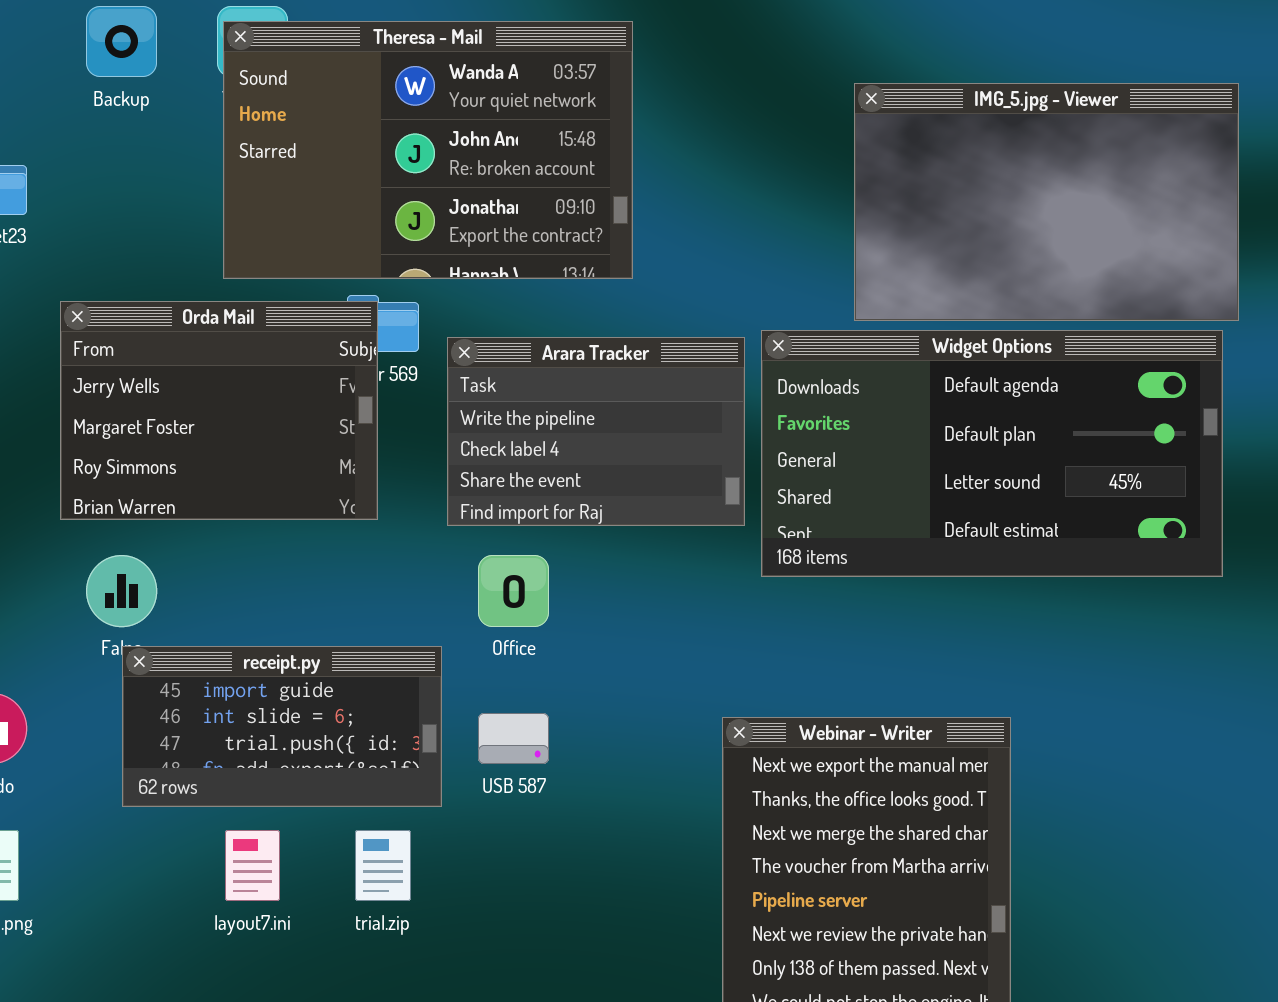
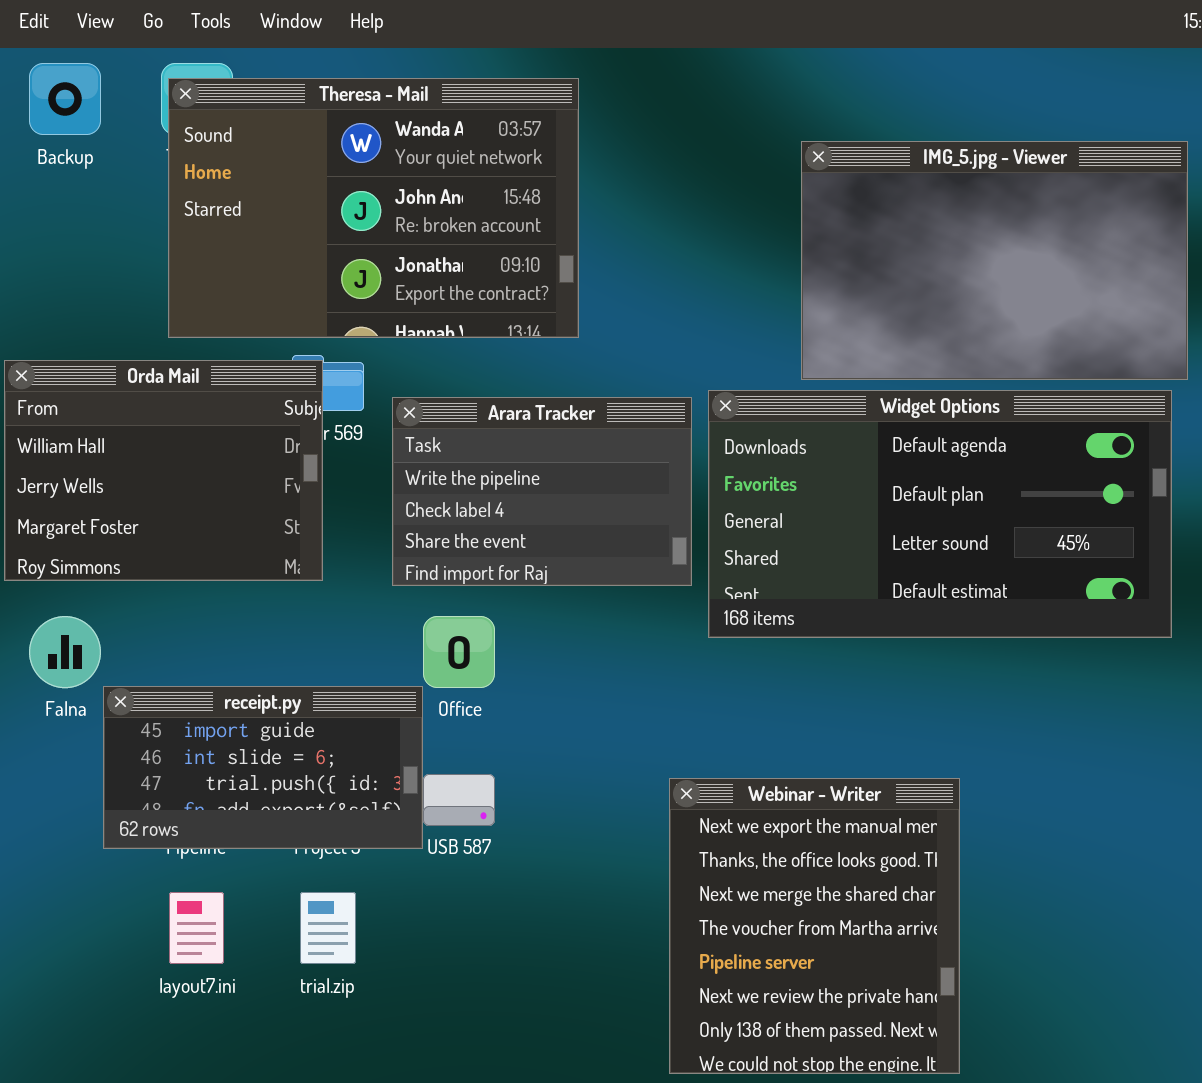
Orda Mail: [60,301,378,520] -> [4,360,323,581], scrolled up 1 row
receipt.py: [122,646,442,807] -> [103,686,423,849], moved

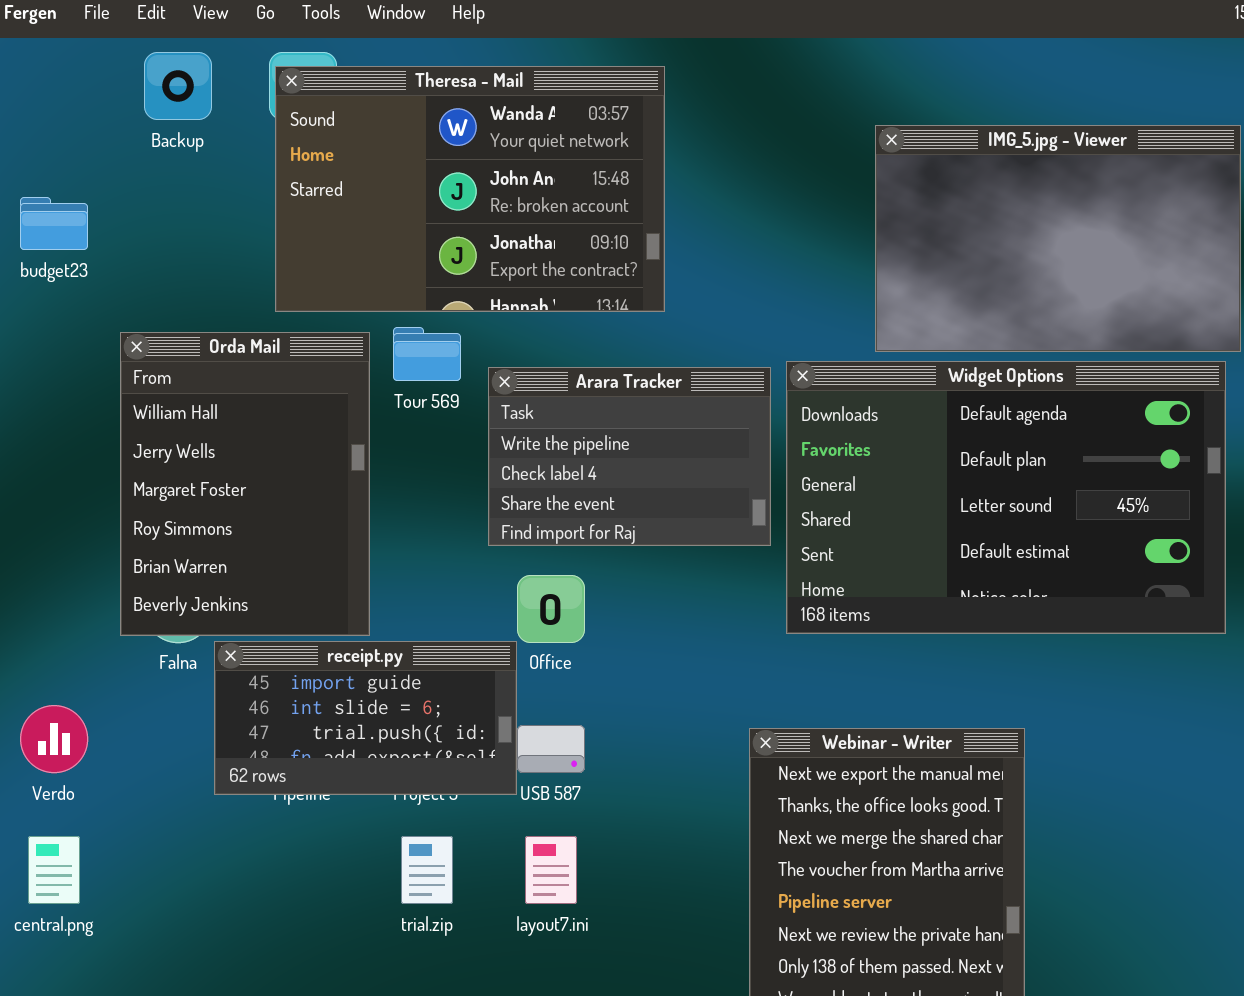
Orda Mail: [4,360,323,581] -> [120,332,370,636], resized
Widget Options: [708,390,1172,638] -> [786,361,1226,634], resized
layout7.ini: [169,892,224,964] -> [525,836,577,904], moved

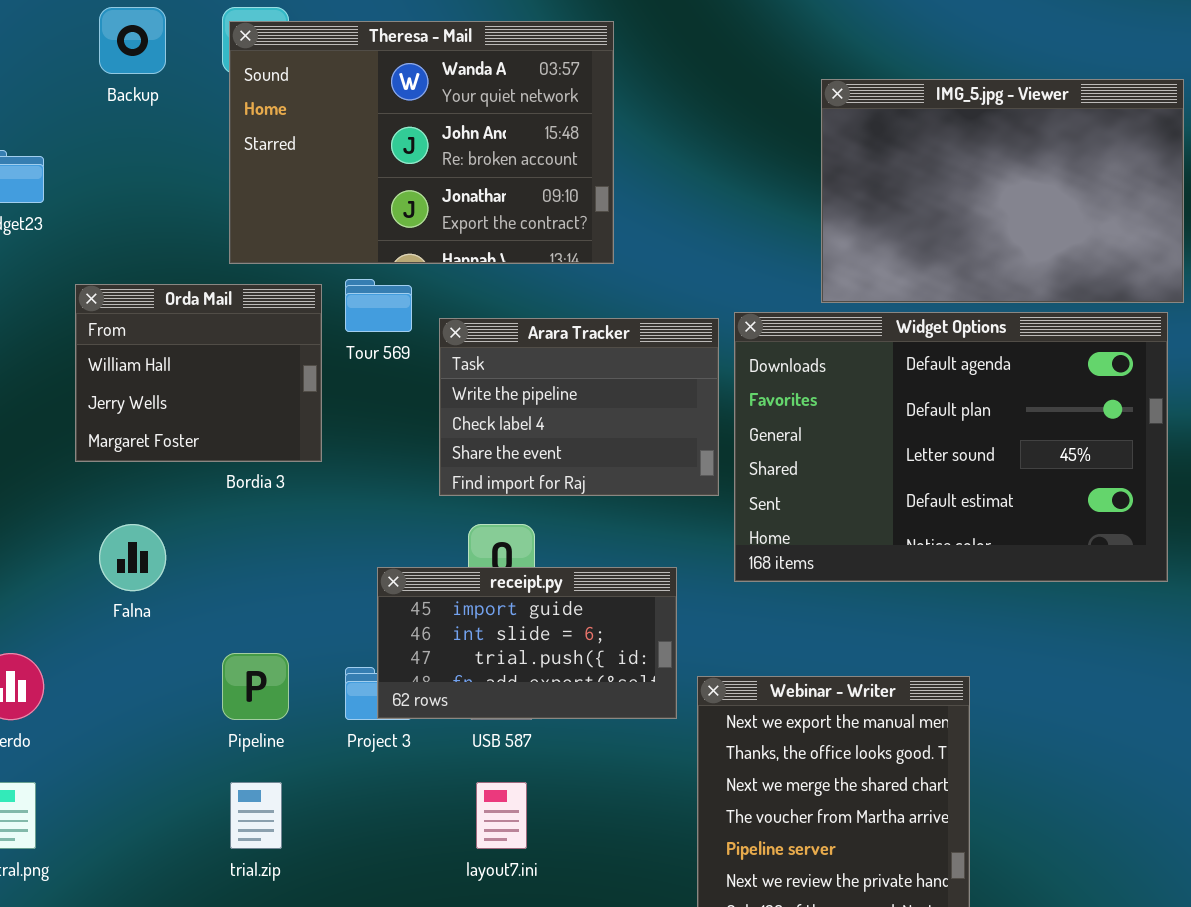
Orda Mail: [120,332,370,636] -> [75,284,322,462], resized
receipt.py: [214,641,517,795] -> [377,567,677,719], moved
trial.zip: [401,836,453,904] -> [230,782,282,849], moved

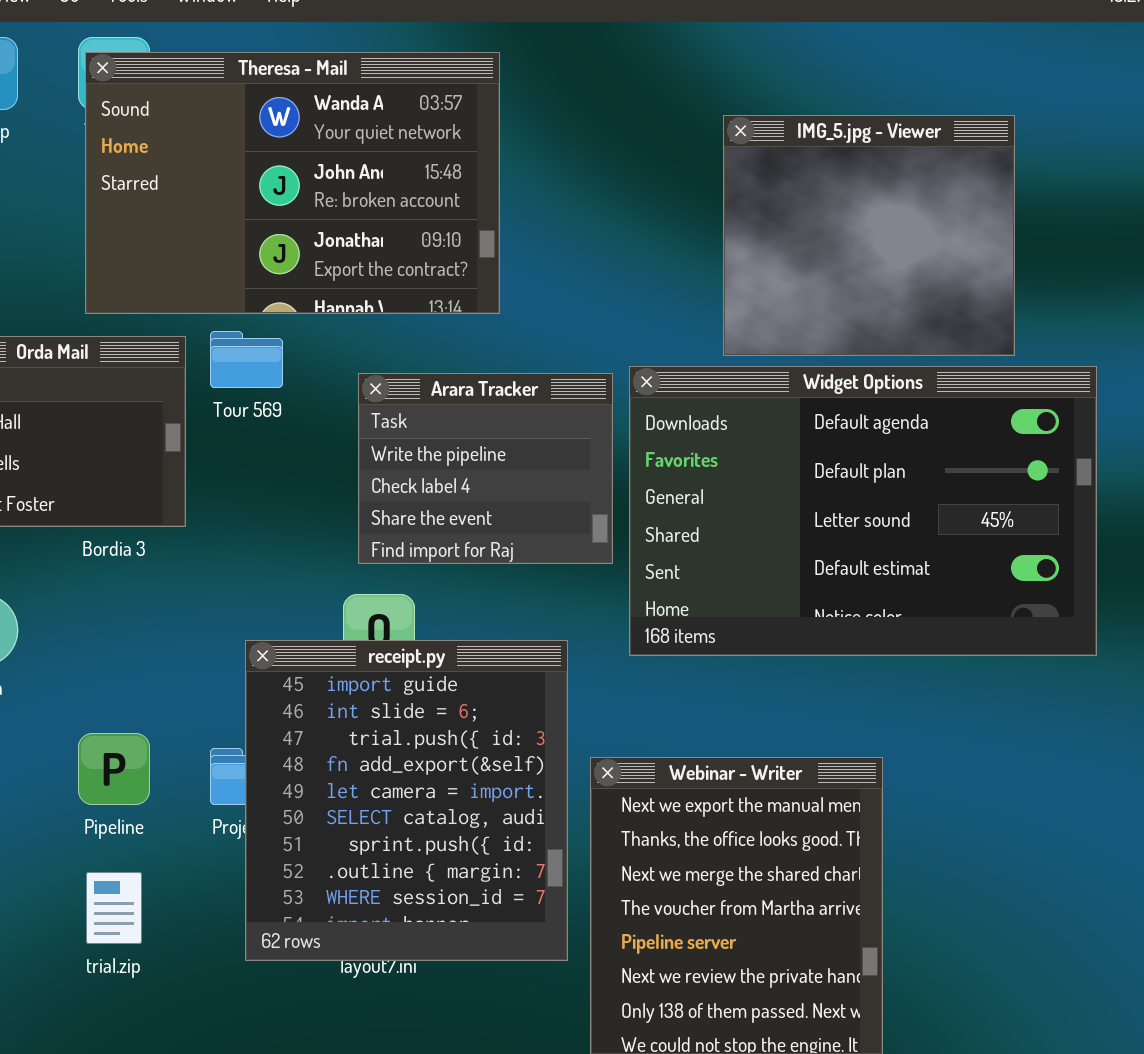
IMG_5.jpg - Viewer: [821,79,1184,303] -> [723,115,1015,356], resized
Arara Tracker: [439,318,719,496] -> [358,373,613,564], resized
receipt.py: [377,567,677,719] -> [245,640,568,961], resized

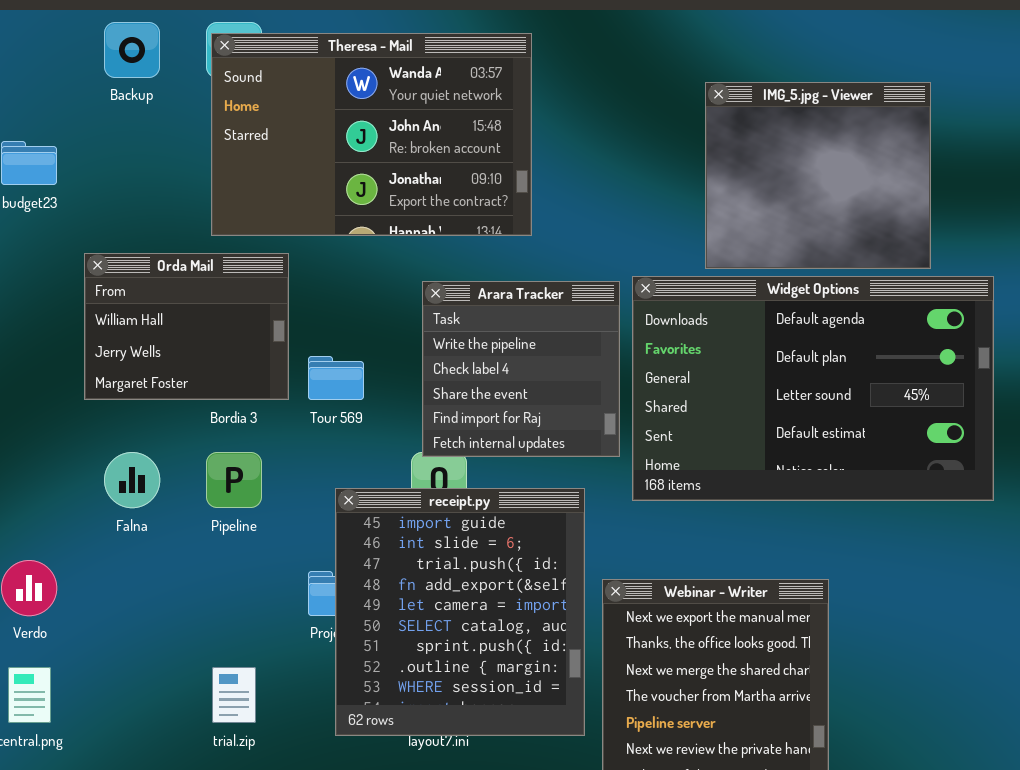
Tour 569: [210,331,283,388] -> [308,356,364,400], moved
Arara Tracker: [358,373,613,564] -> [422,281,620,457], resized
Pipeline: [78,733,150,805] -> [206,452,262,508], moved

